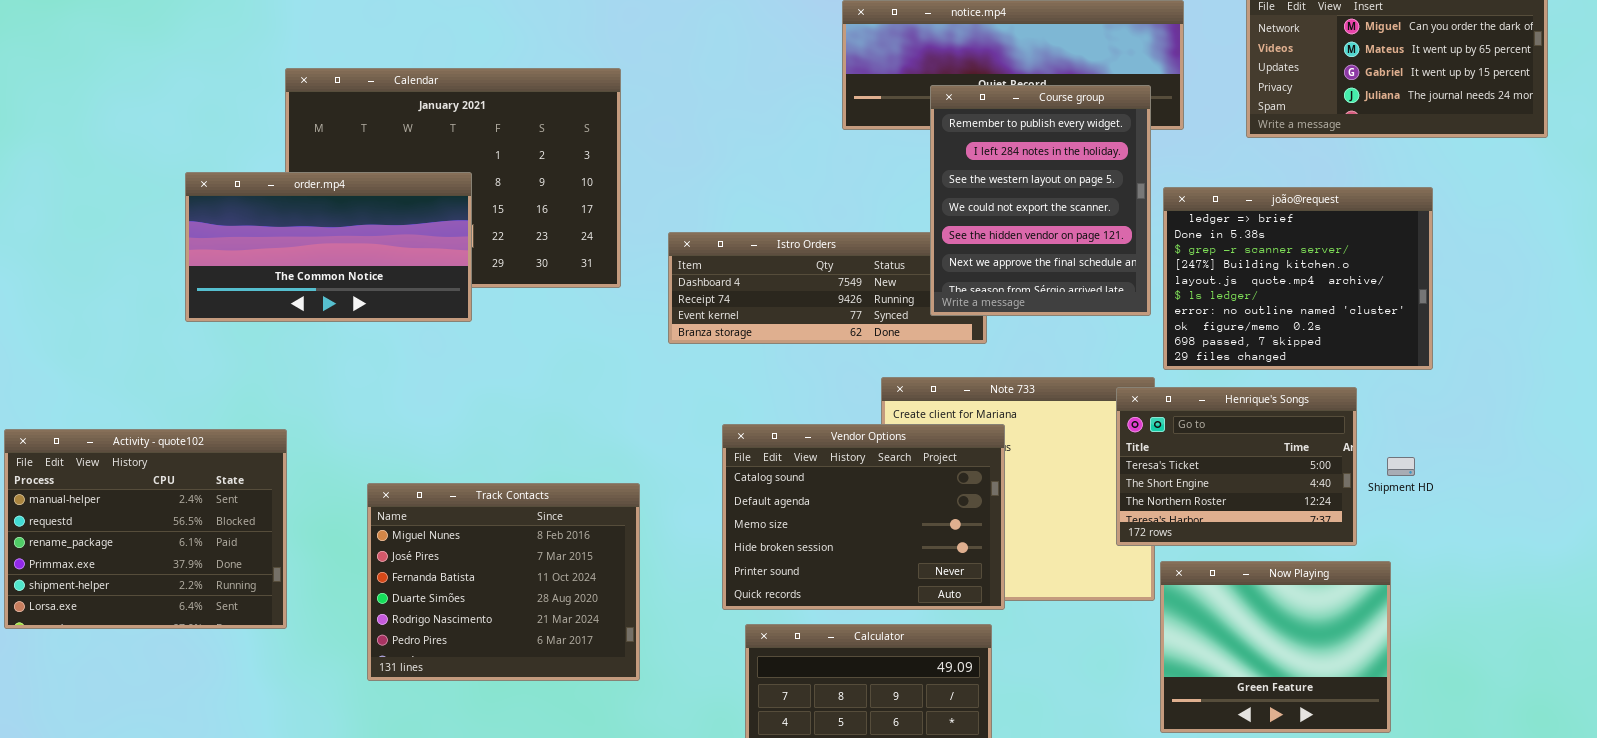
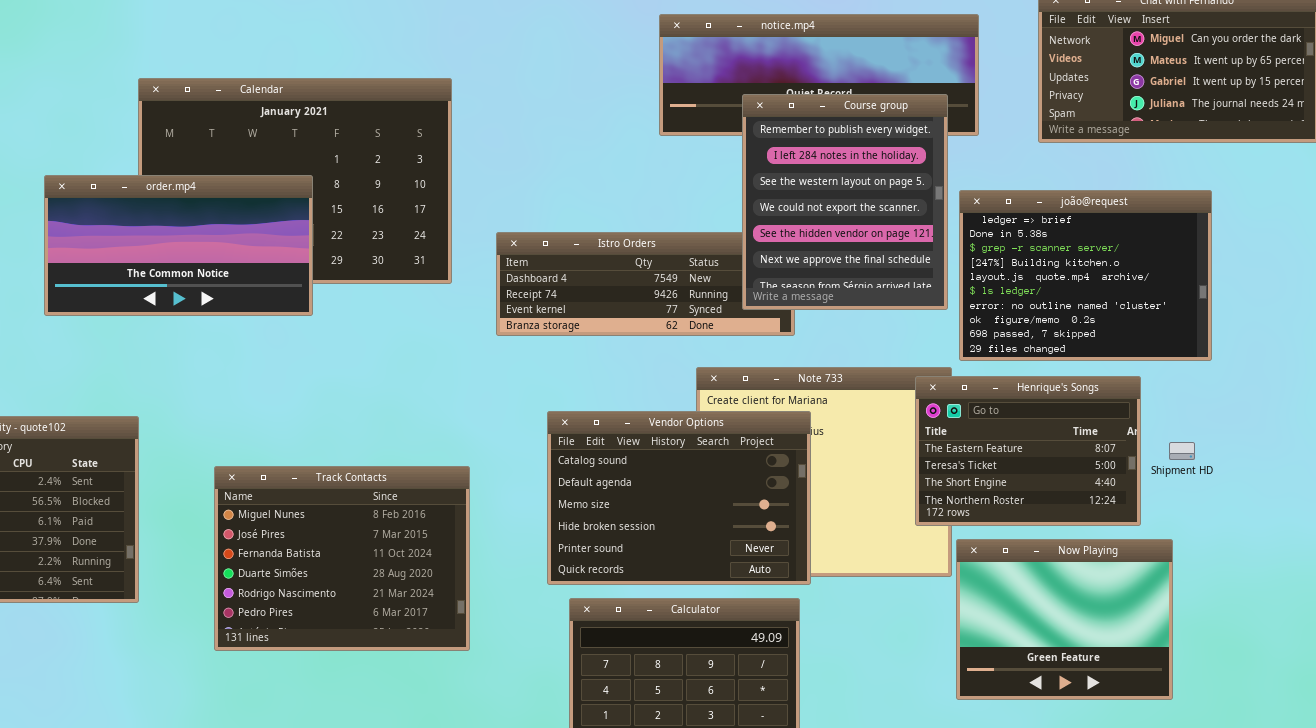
Henrique's Songs: [1116,387,1357,546] -> [915,376,1141,526], scrolled up 1 row

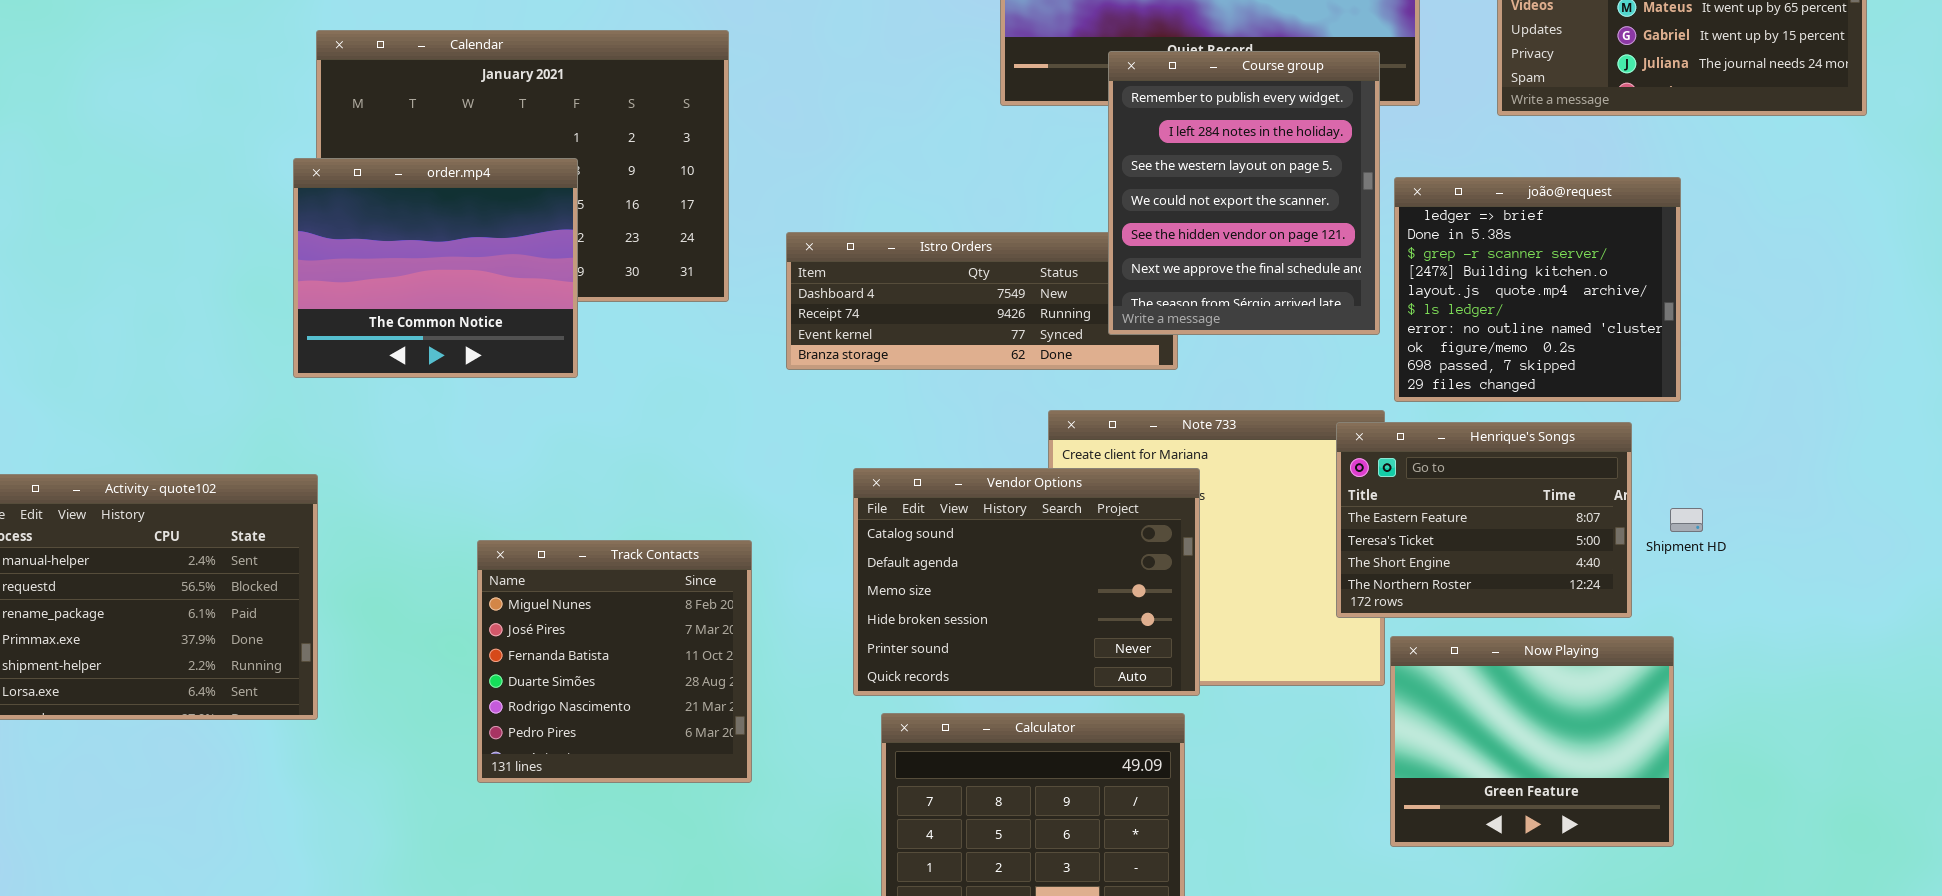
order.mp4: [44,175,313,316] -> [293,158,578,378], moved, resized
joão@request: [959,190,1212,361] -> [1394,177,1681,402], resized
Track Contacts: [214,466,470,651] -> [477,540,752,783], resized

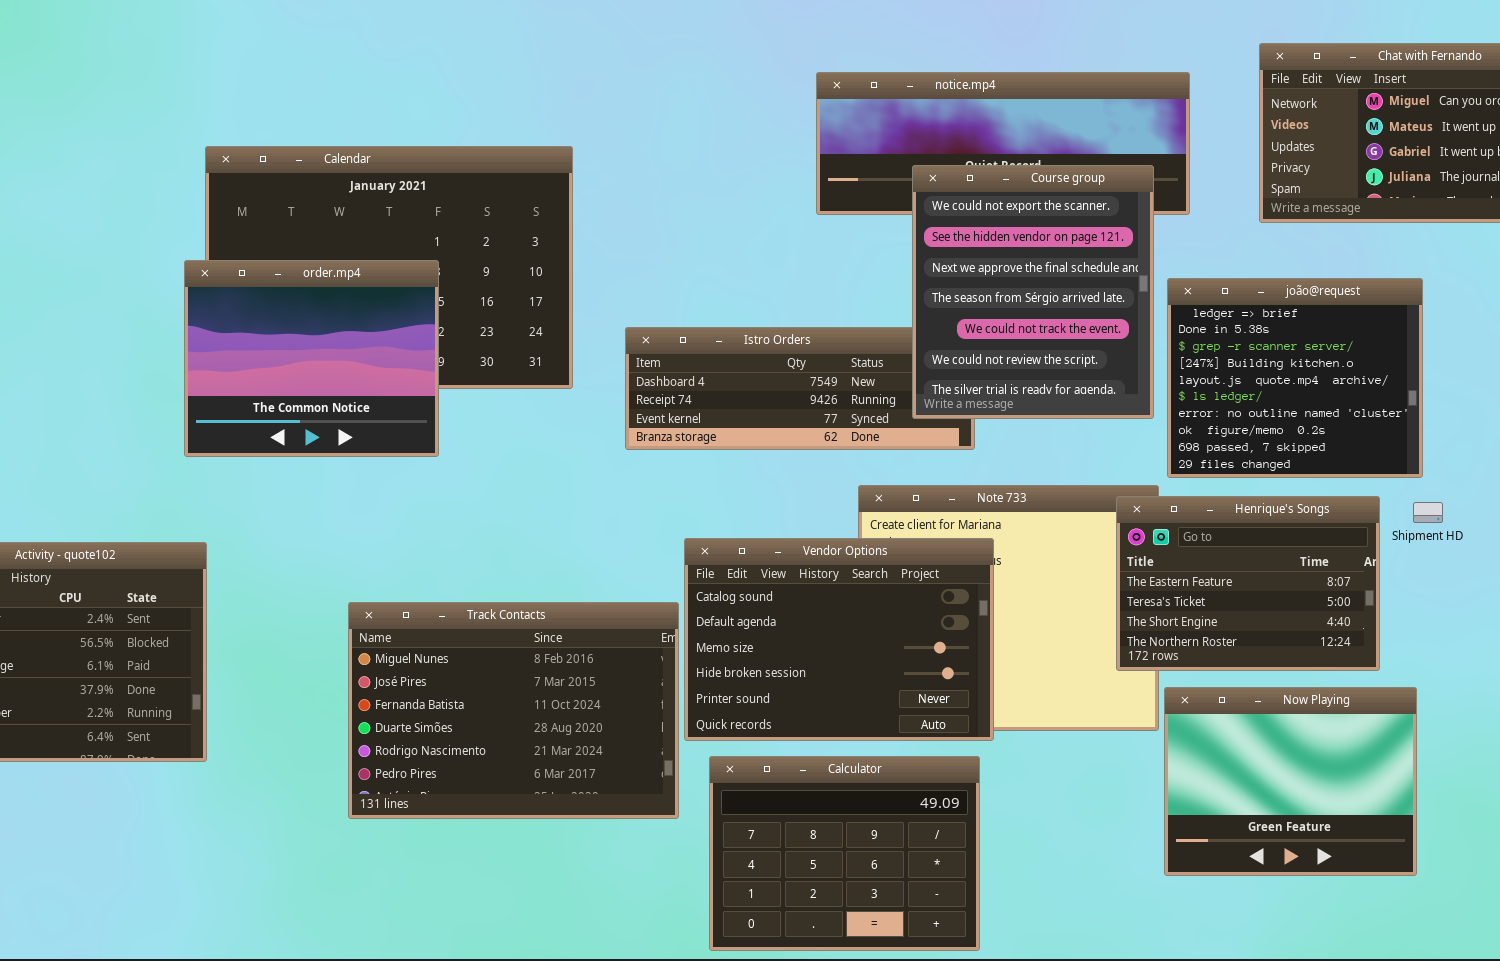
Course group: [1108,51,1380,335] -> [912,165,1154,419], scrolled down 3 rows
Shipment HD: [1670,508,1703,532] -> [1413,502,1443,523], moved
Track Contacts: [477,540,752,783] -> [348,602,679,819], resized

